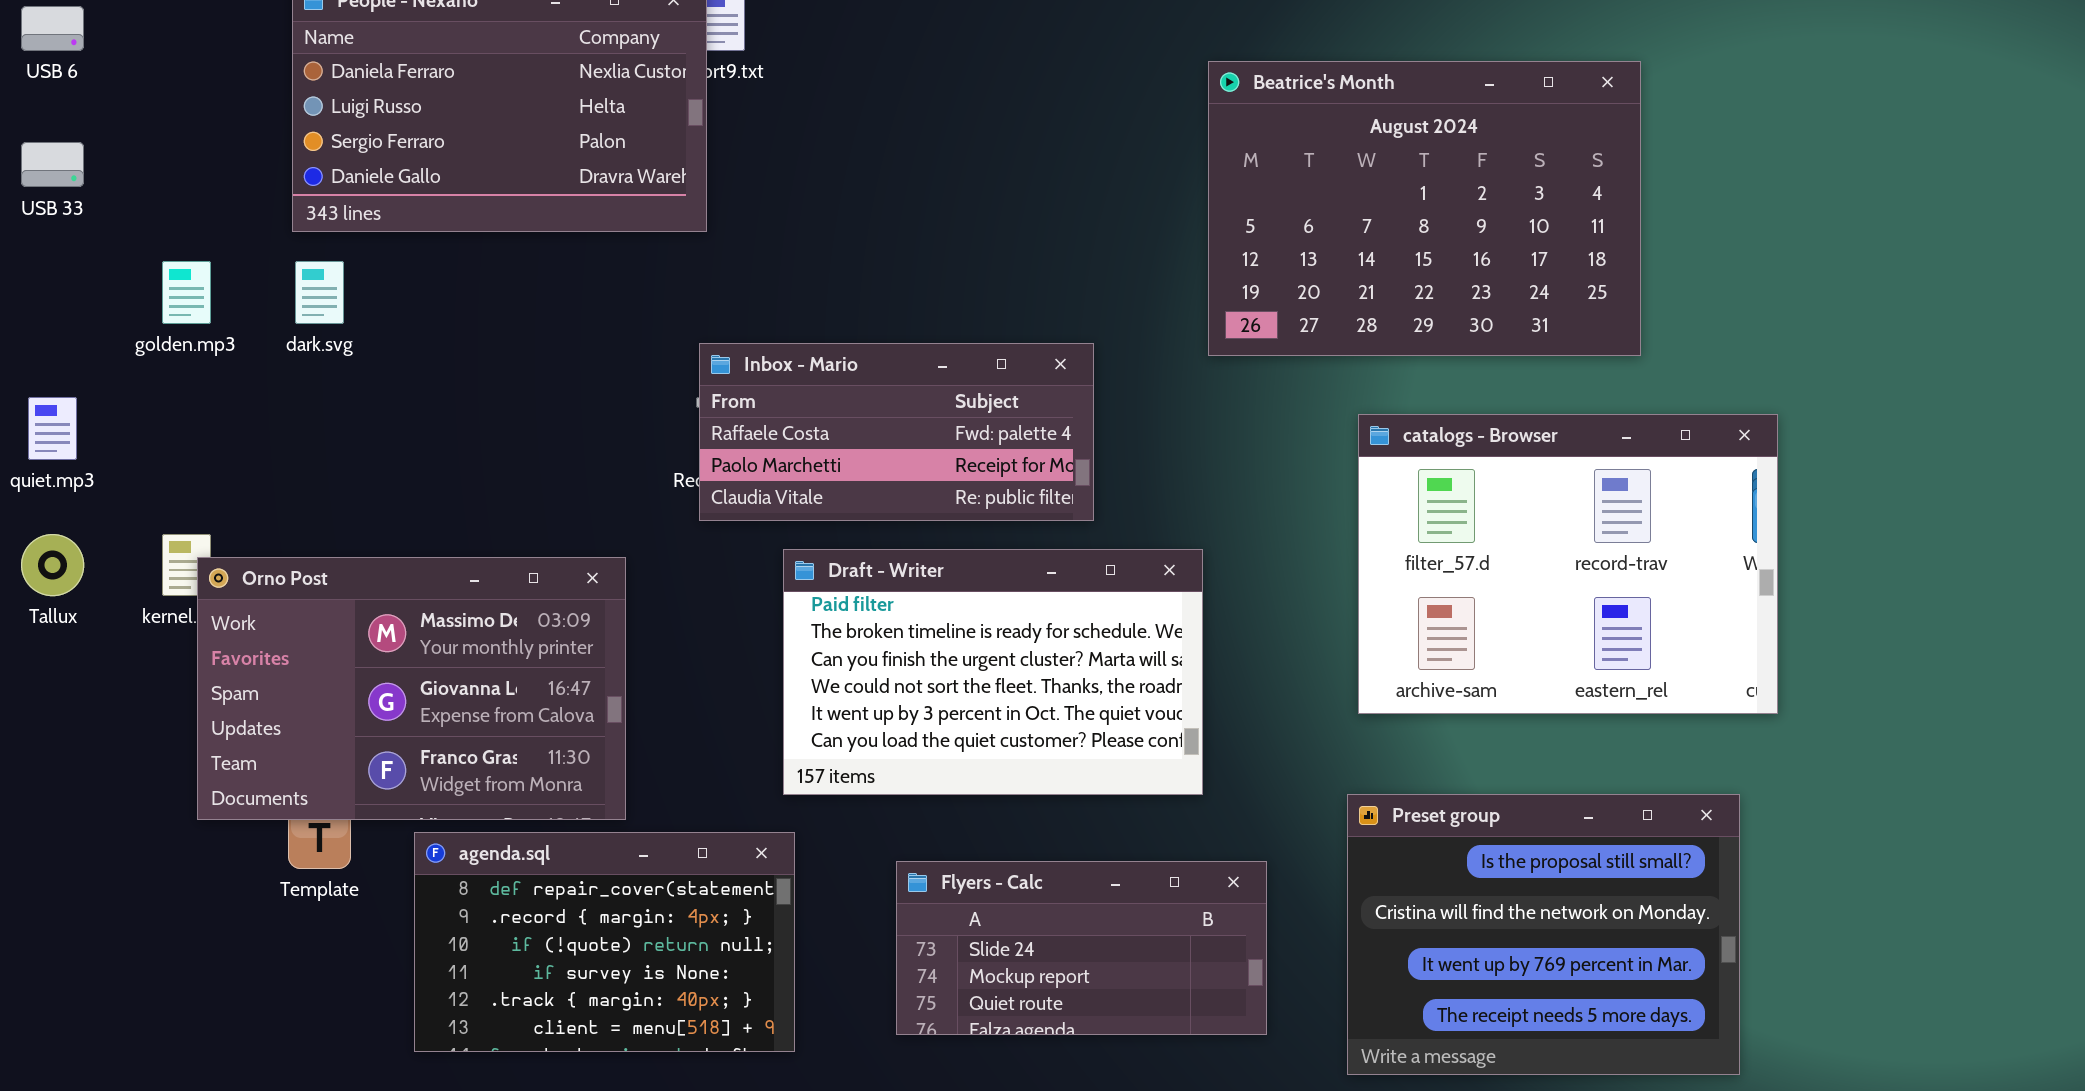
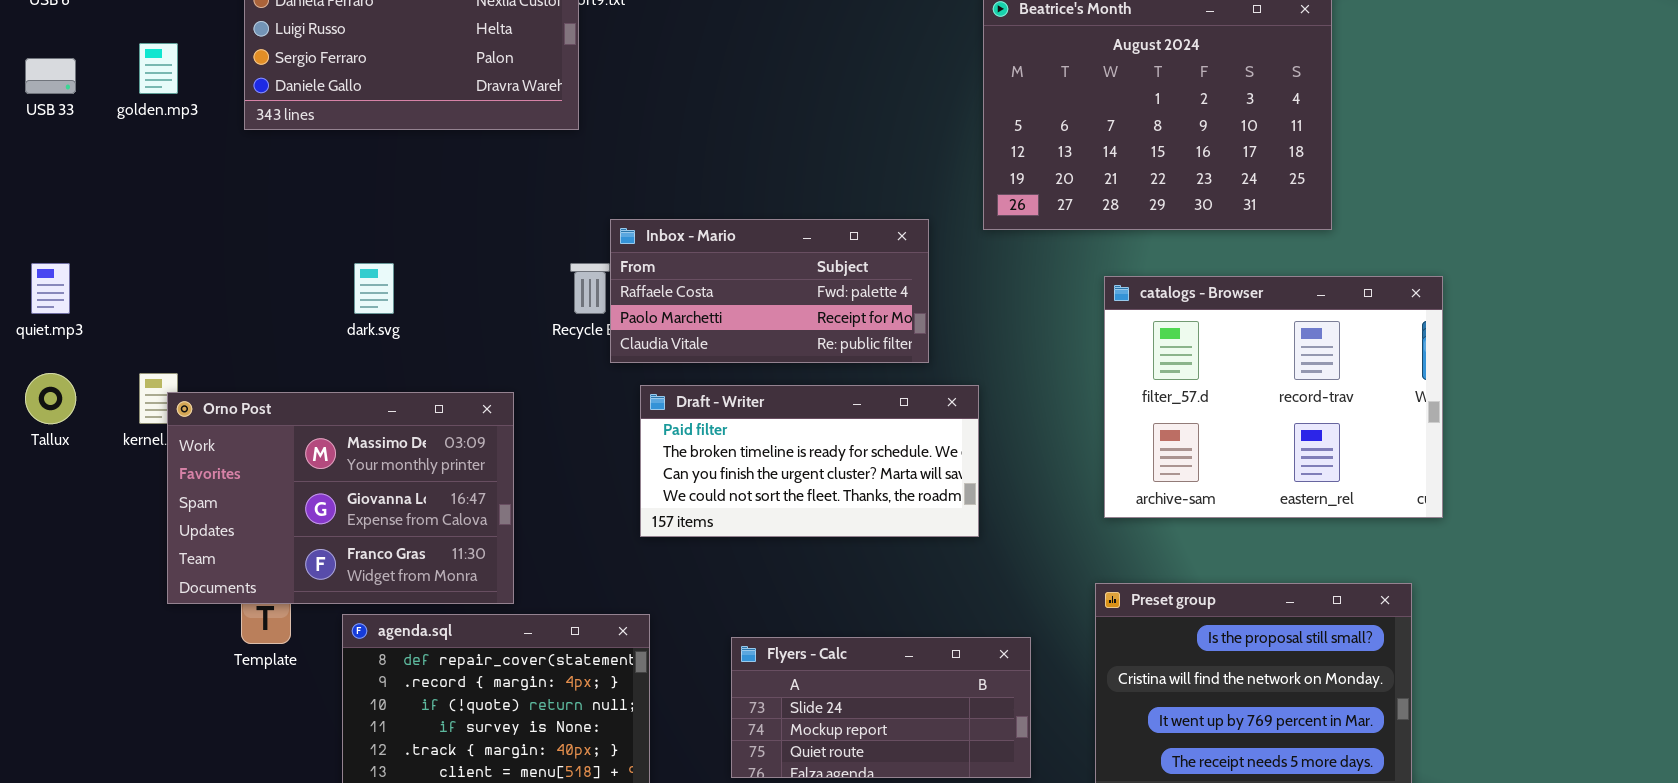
golden.mp3: [162,261,211,324] -> [139,43,178,94], moved
dark.svg: [295,261,344,324] -> [354,263,394,314], moved
Inbox - Mario: [699,343,1094,521] -> [610,219,929,363], moved
Draft - Writer: [783,549,1203,795] -> [640,385,979,537], resized

